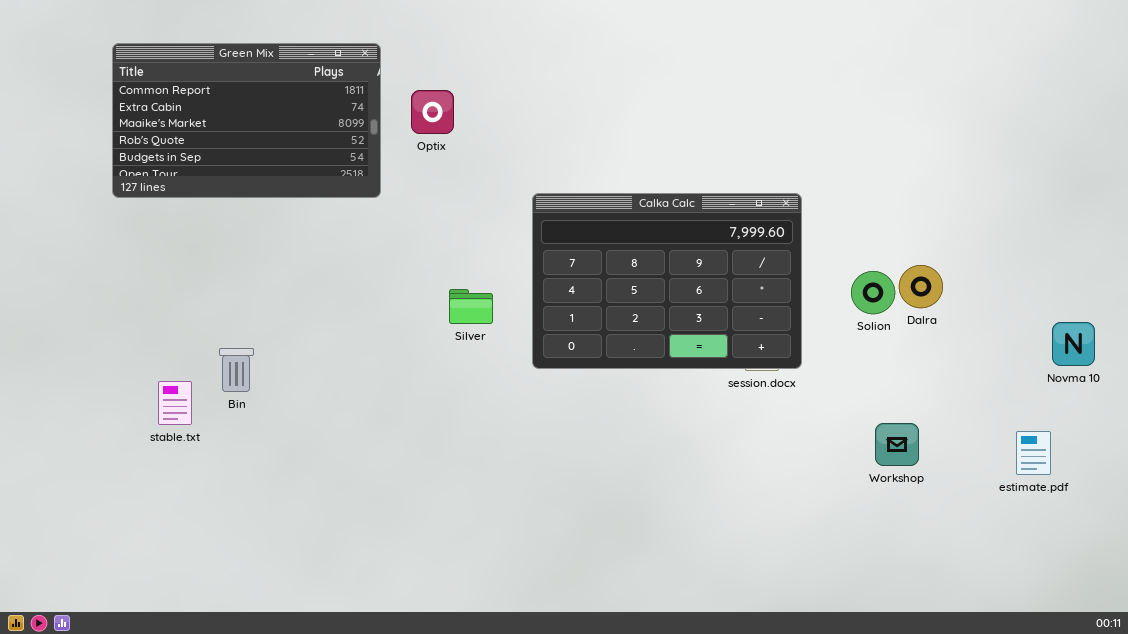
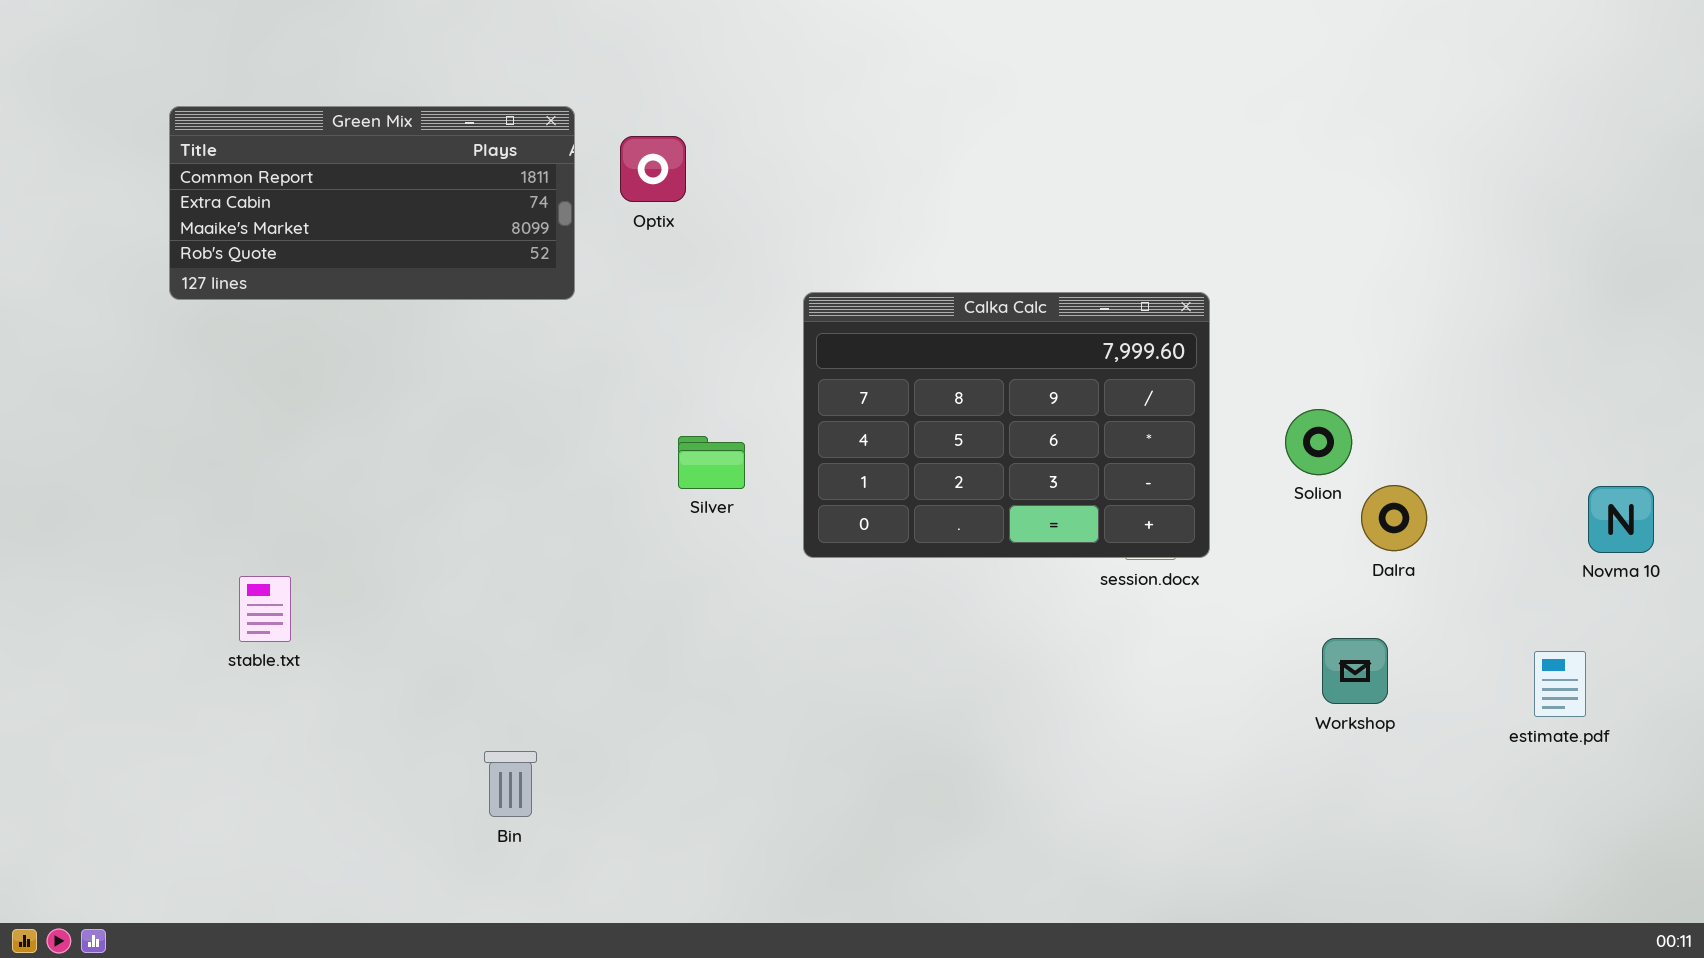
Green Mix: [112,43,381,198] -> [169,106,575,300], resized
Dalra: [899,265,943,308] -> [1361,485,1427,551], moved
Bin: [219,348,254,392] -> [484,751,537,817], moved

